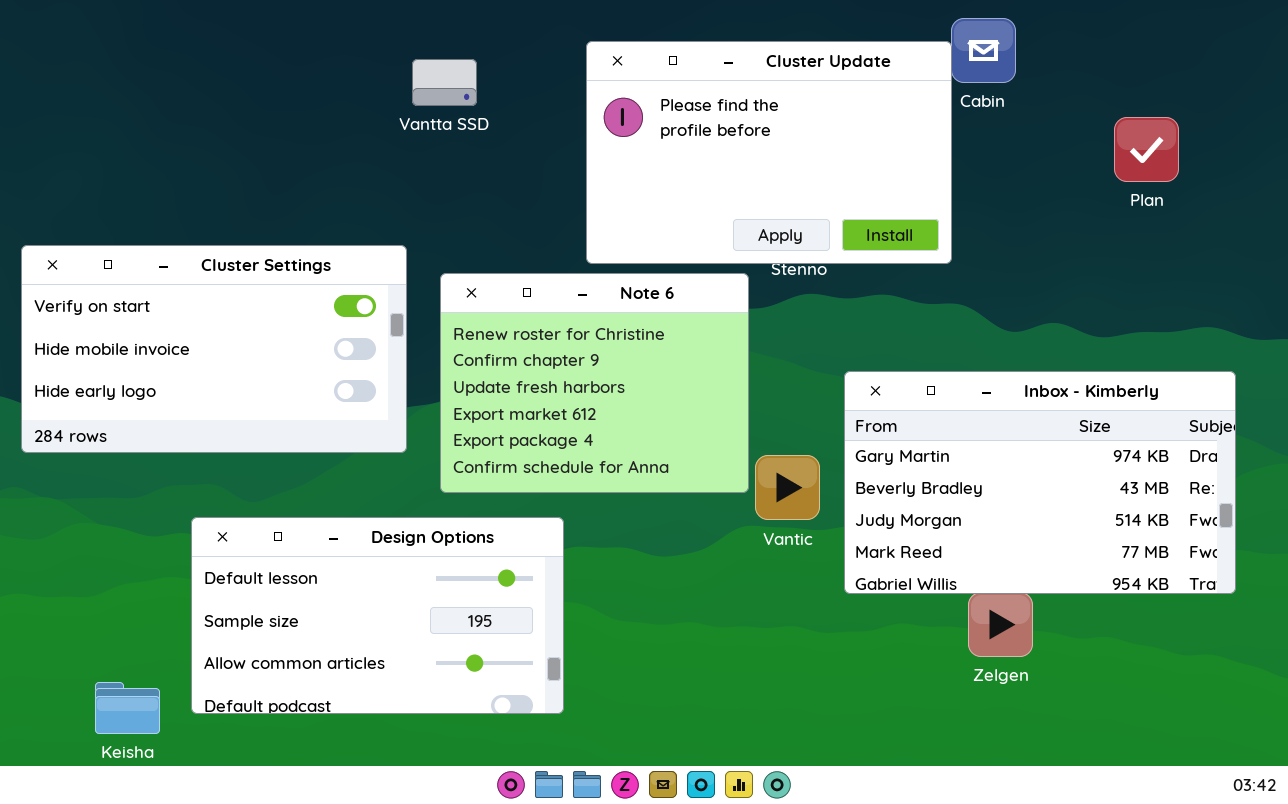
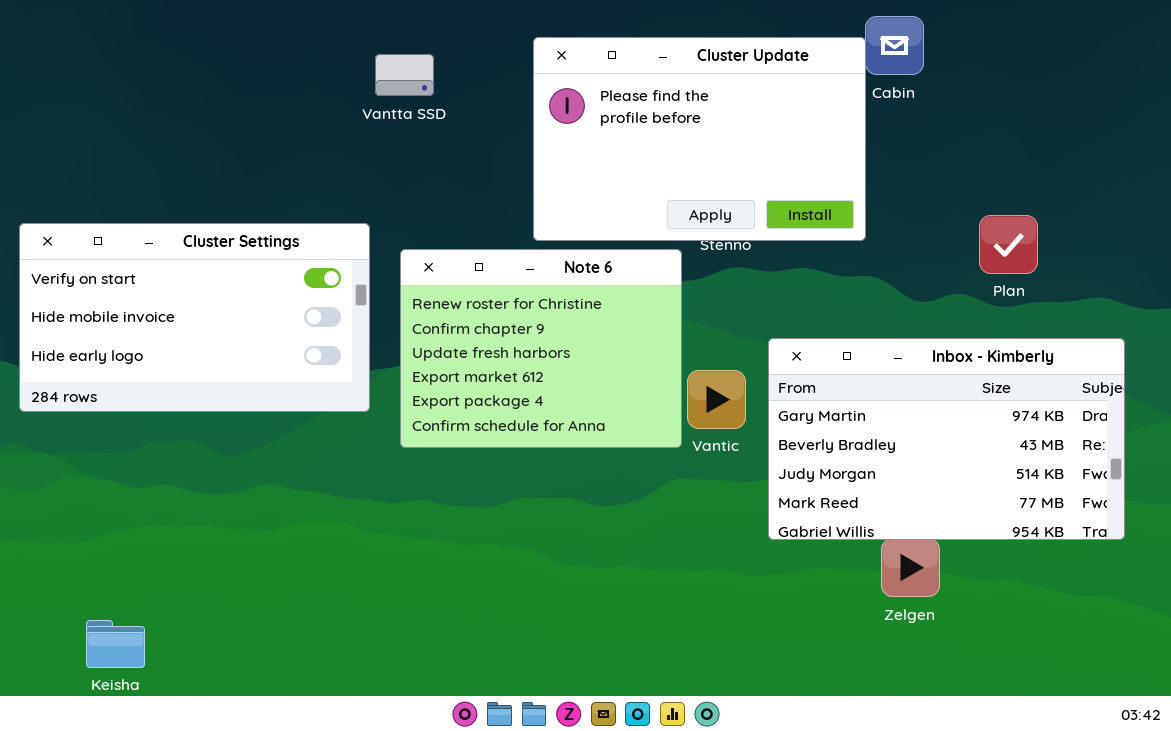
Plan: [1114,117,1179,182] -> [979,215,1038,274], moved
Vantic: [755,455,820,520] -> [687,370,746,429], moved
Design Options: [191,517,564,714] -> none, closed

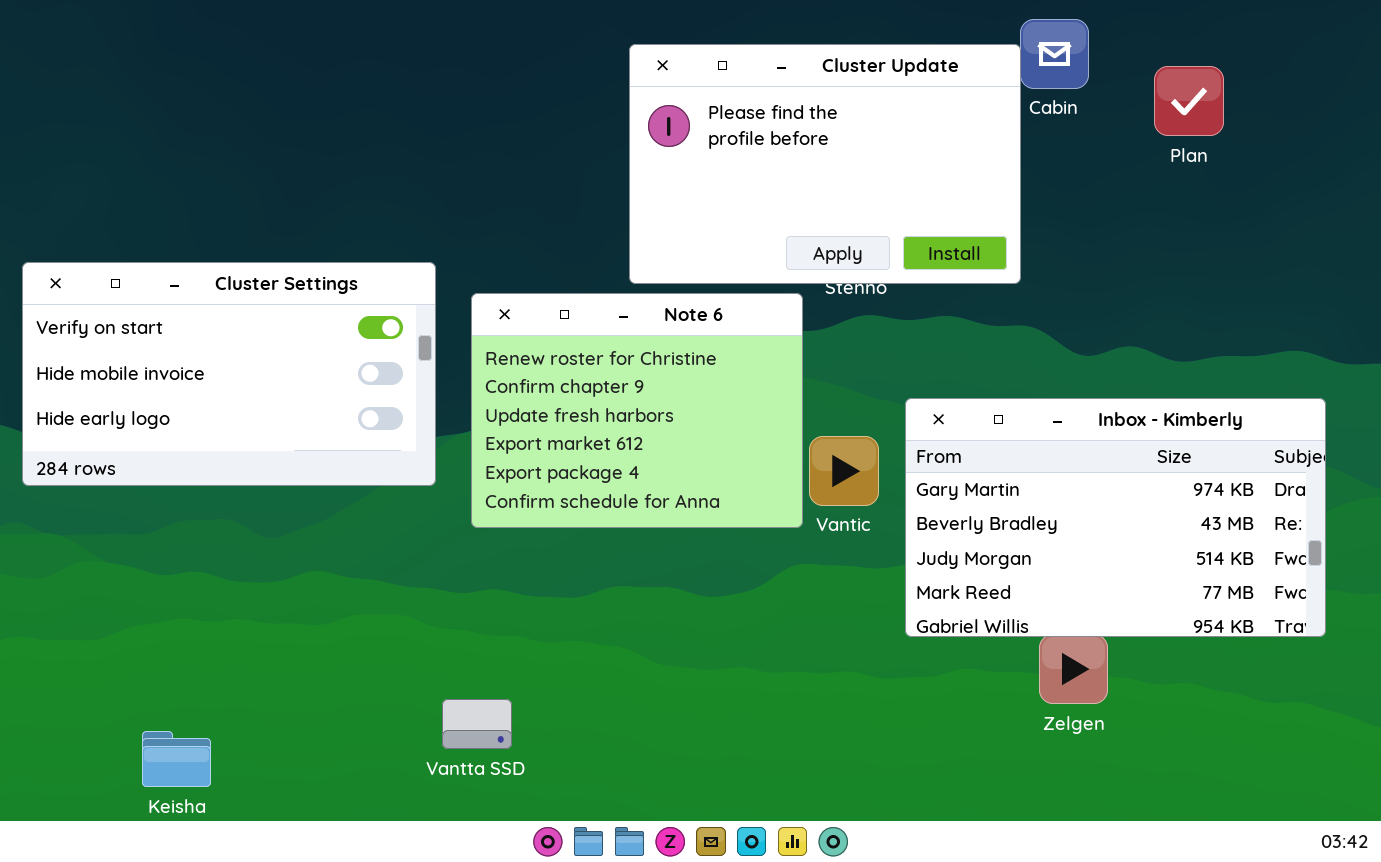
Vantta SSD: [375,54,434,96] -> [442,699,512,749], moved
Plan: [979,215,1038,274] -> [1154,66,1224,136], moved
Keisha: [86,620,145,668] -> [142,731,211,787], moved

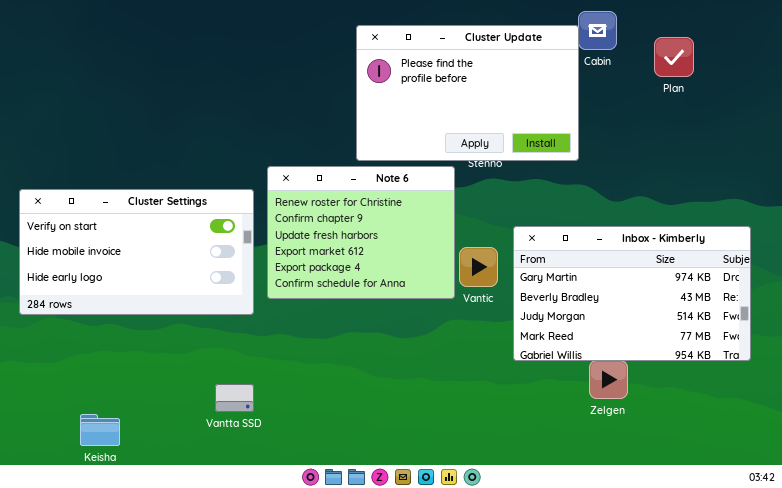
Cluster Settings: [22,262,436,486] -> [19,189,254,315], moved
Vantta SSD: [442,699,512,749] -> [215,384,254,412], moved

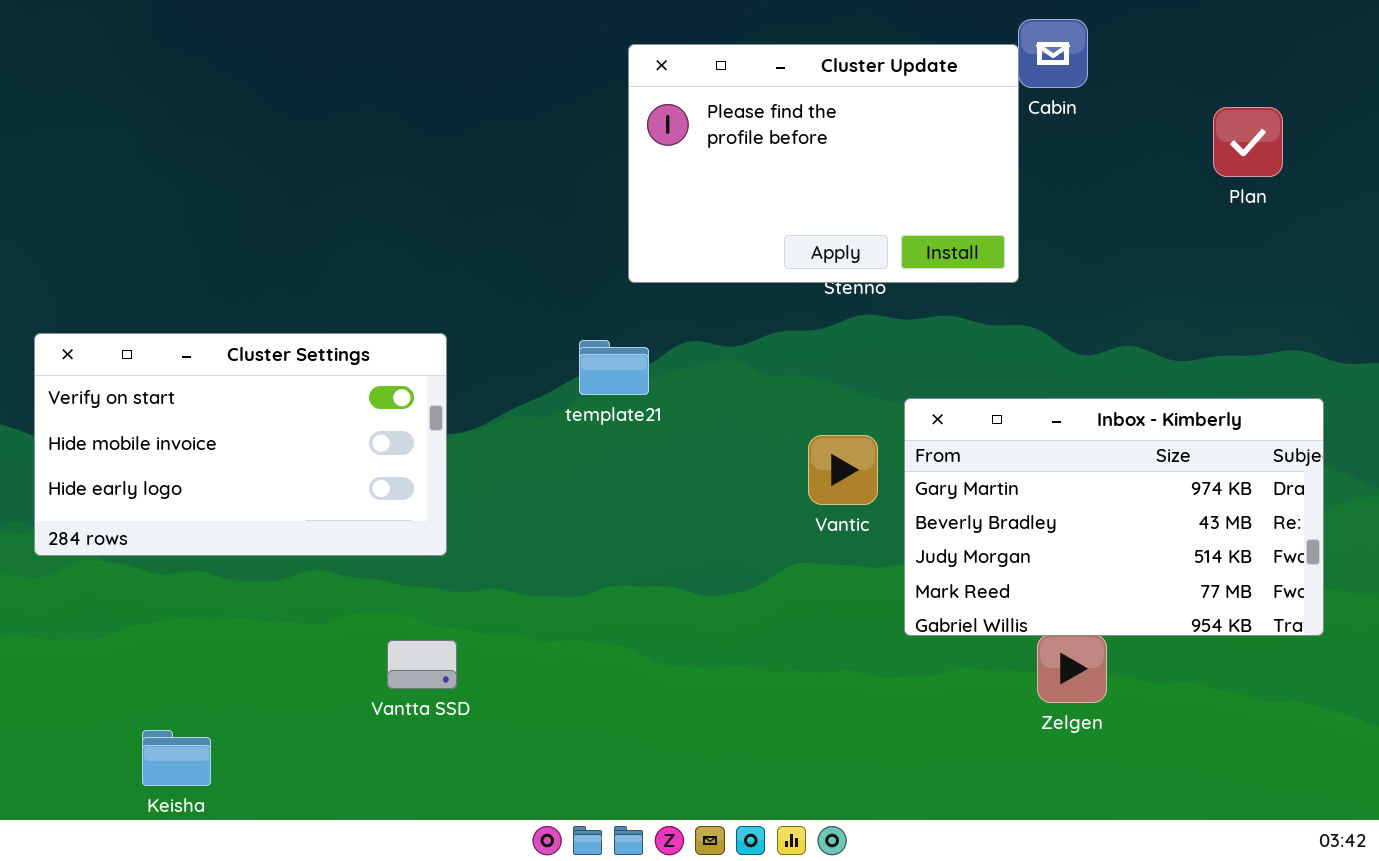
Plan: [654,37,694,77] -> [1213,107,1283,177], moved
Note 6: [267,166,455,299] -> none, closed
Vantta SSD: [215,384,254,412] -> [387,640,457,689], moved

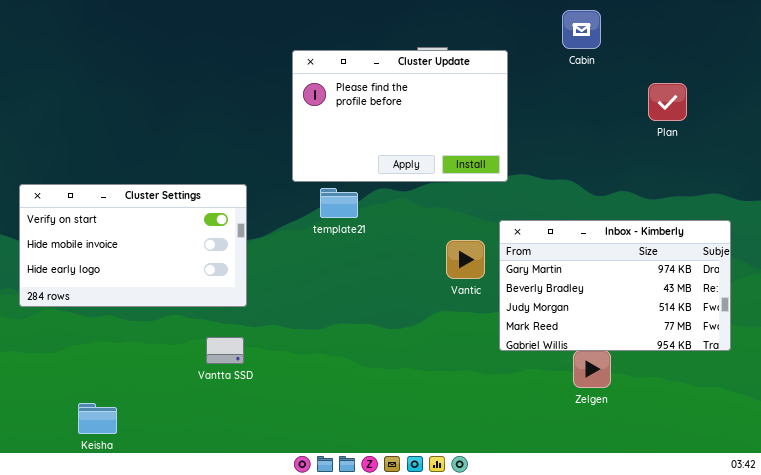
Cluster Update: [628,44,1019,283] -> [292,50,508,182], moved
Plan: [1213,107,1283,177] -> [648,83,687,121], moved
Vantta SSD: [387,640,457,689] -> [206,337,244,364], moved

